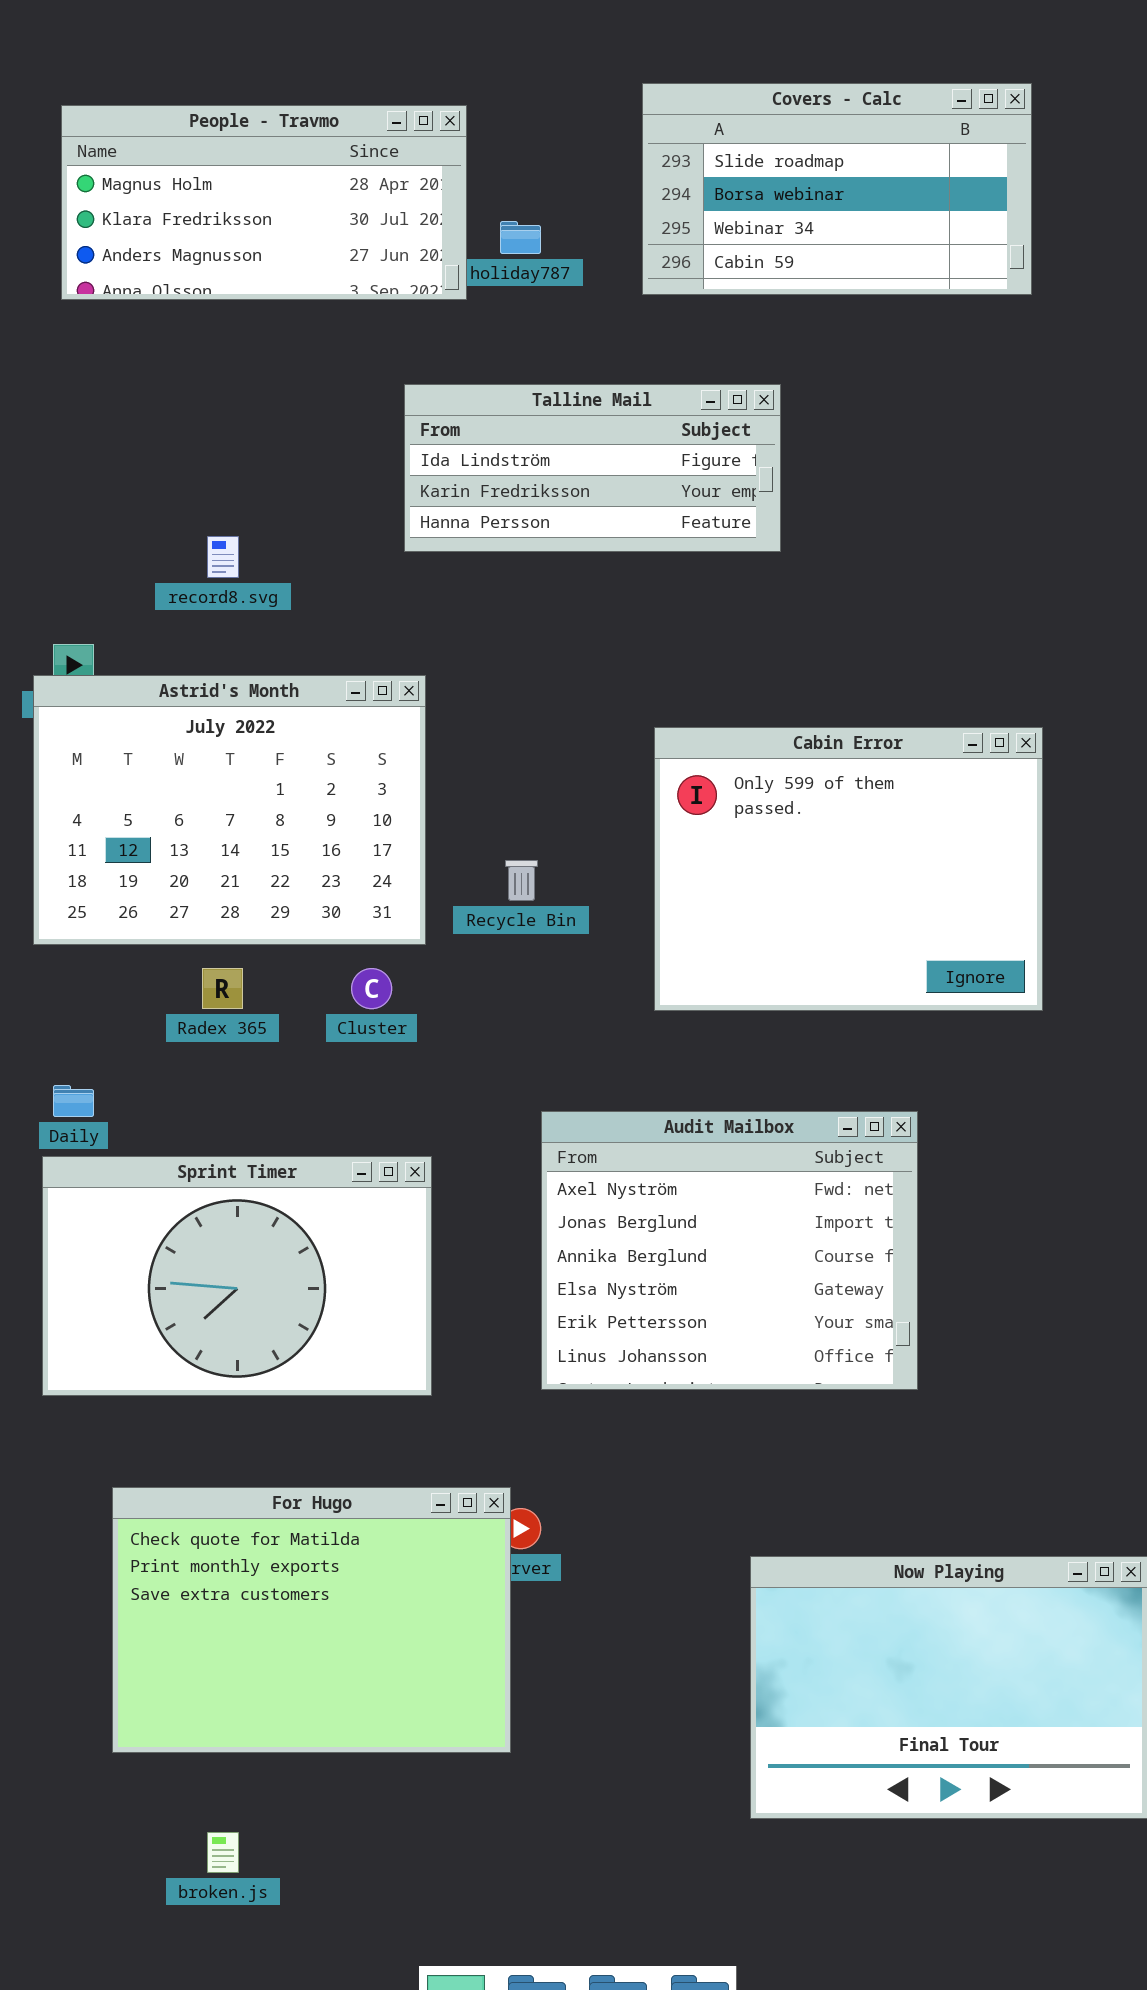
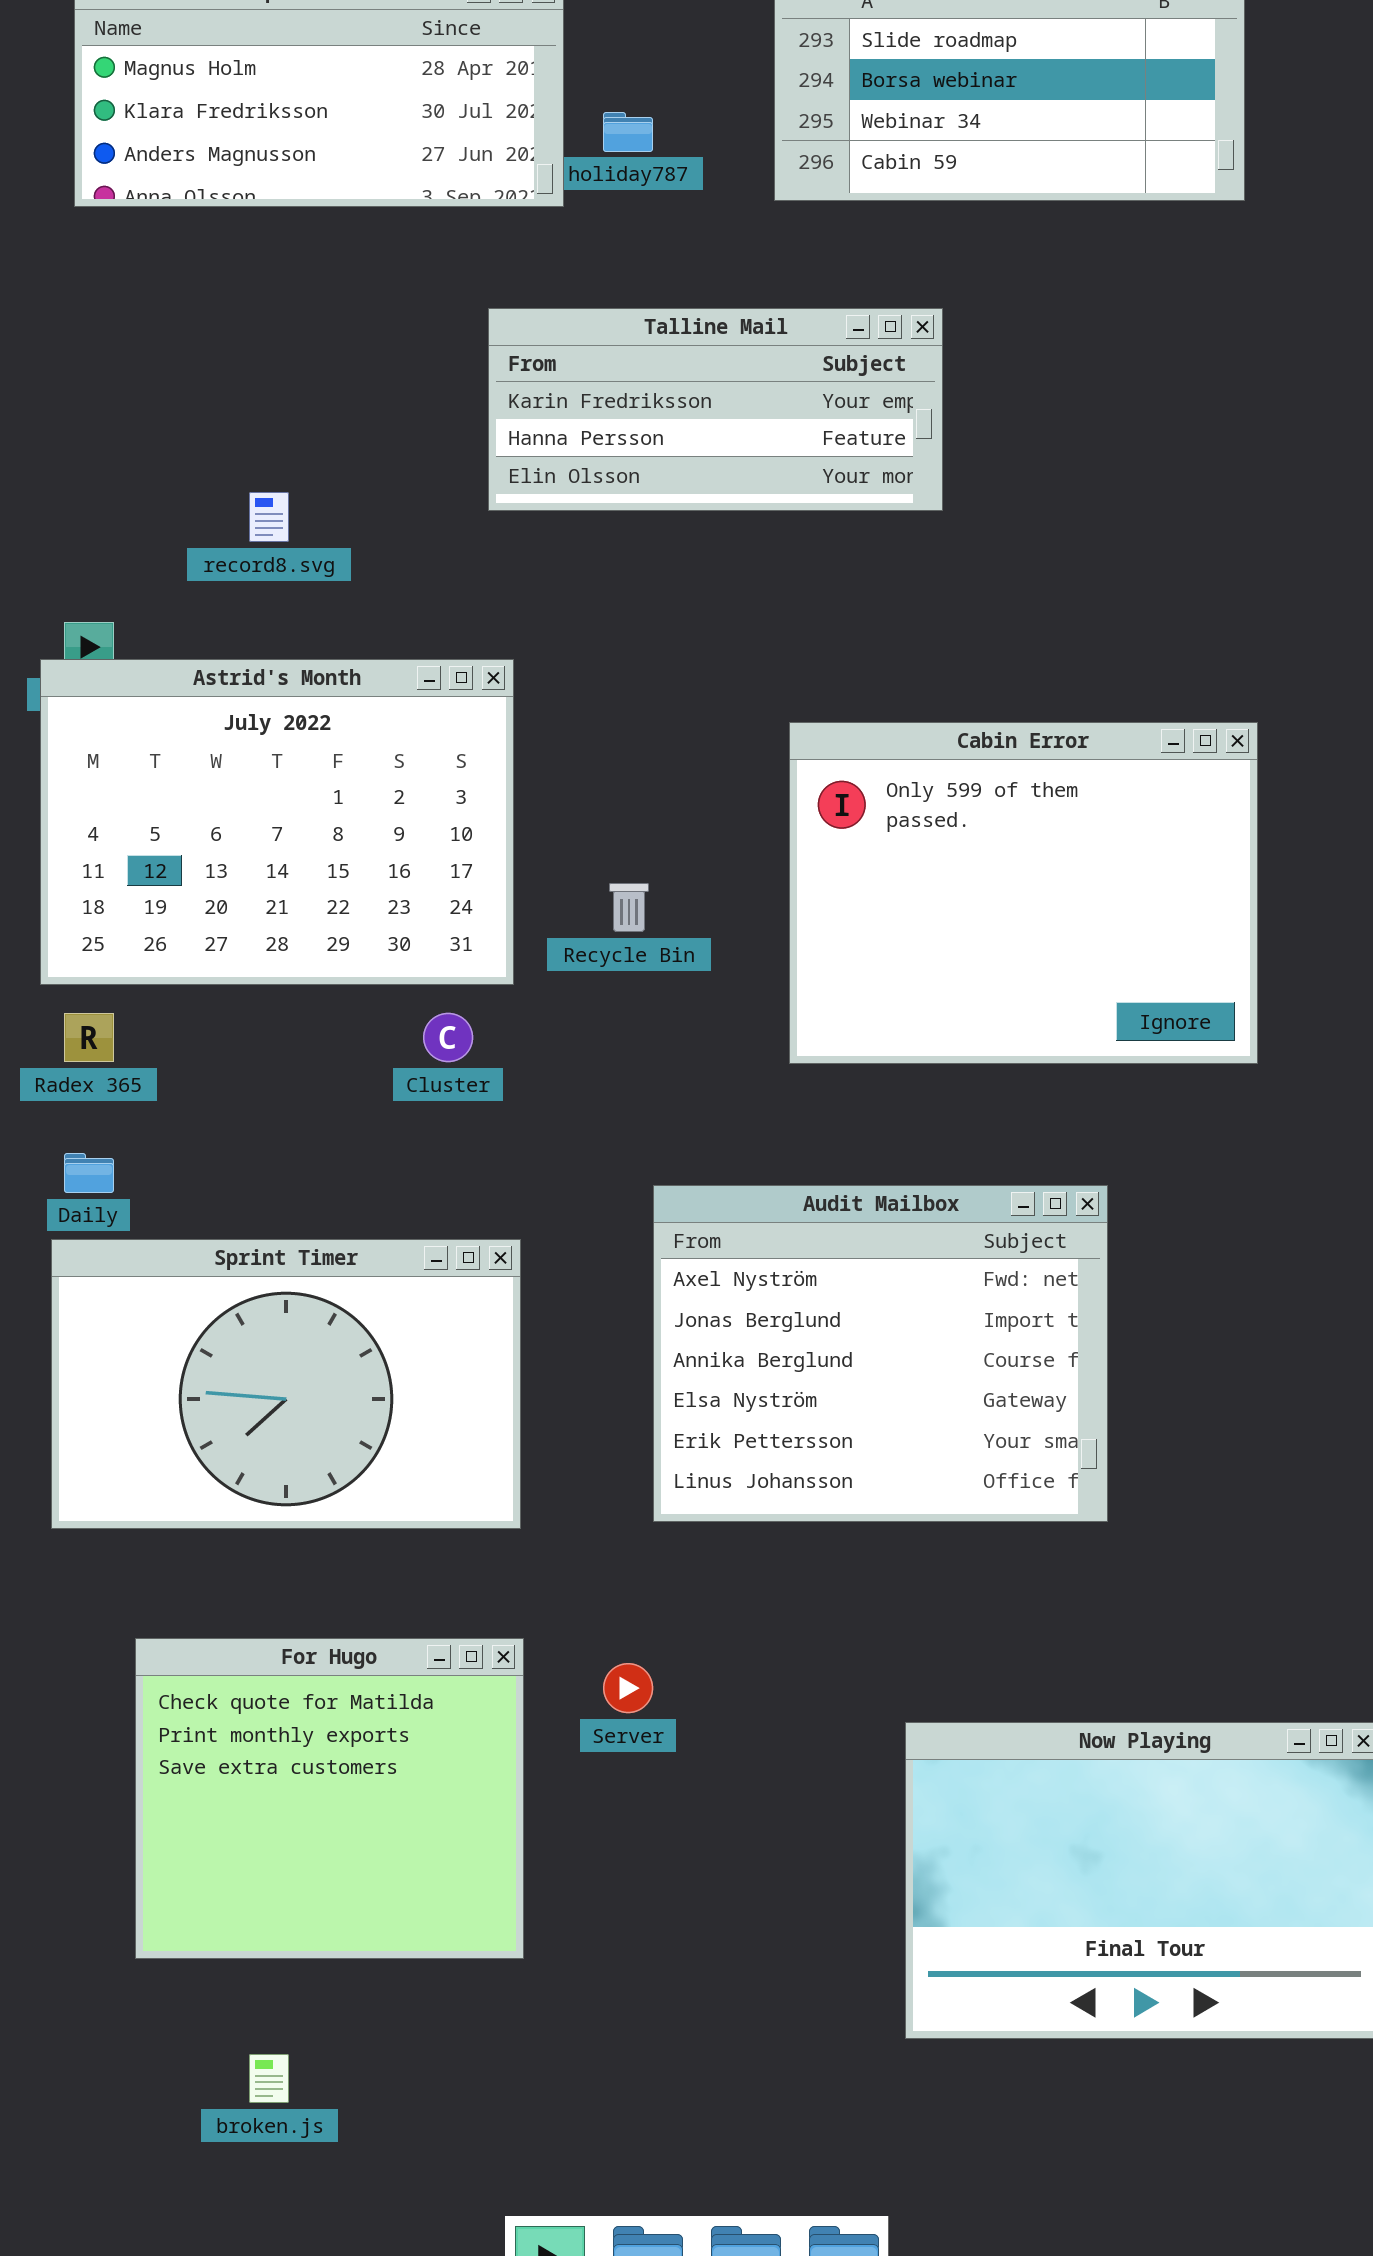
Talline Mail: [404,384,781,552] -> [488,308,943,511], scrolled down 1 row
Radex 365: [202,968,243,1009] -> [64,1013,114,1062], moved
For Hugo: [112,1487,511,1753] -> [135,1638,524,1959], resized

